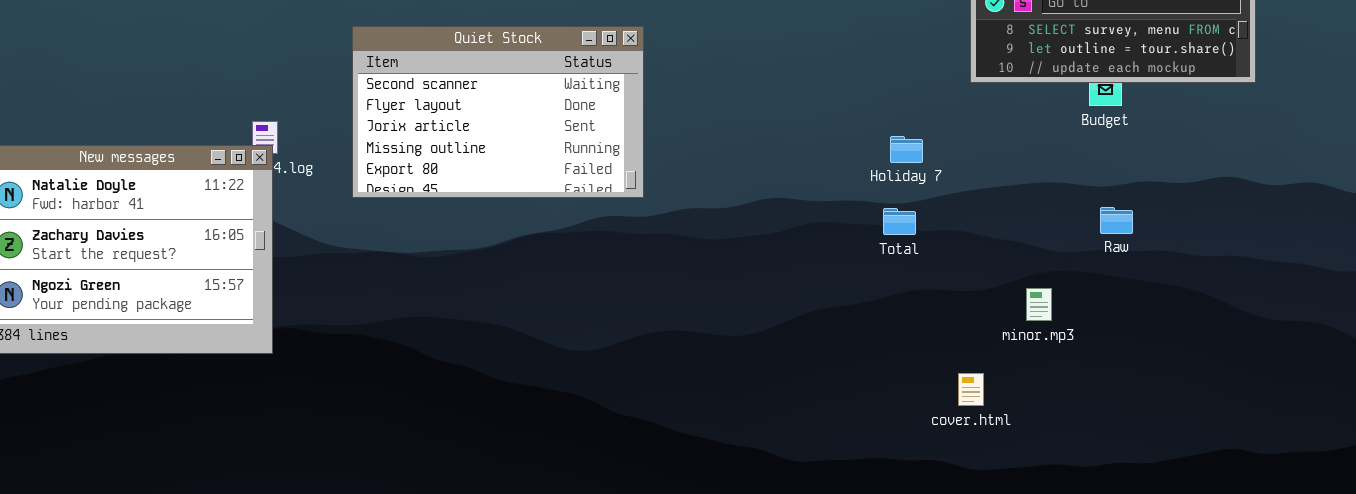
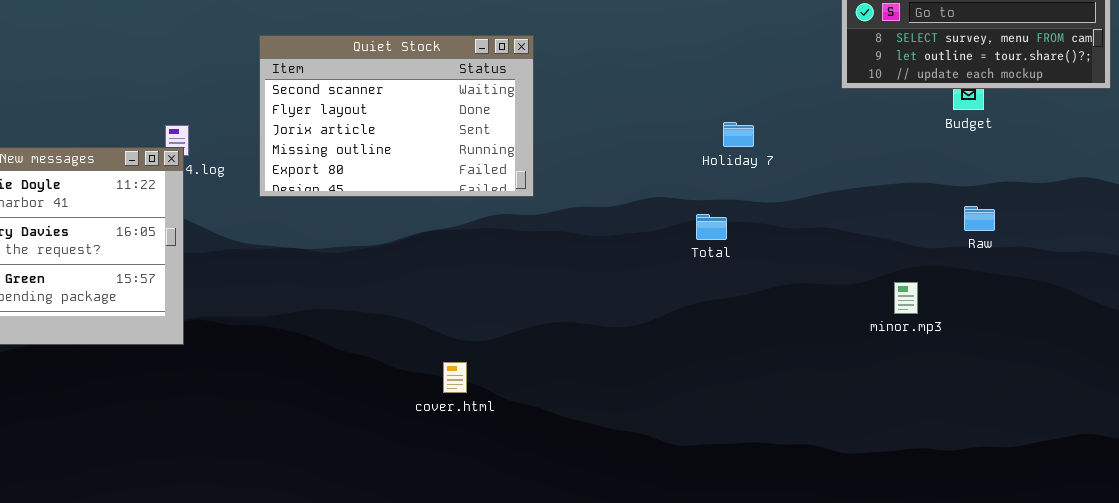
Holiday 7: [890,136,923,163] -> [723,122,754,147], moved
Total: [883,208,916,235] -> [696,214,727,240], moved
cover.html: [958,373,984,406] -> [443,362,467,393], moved

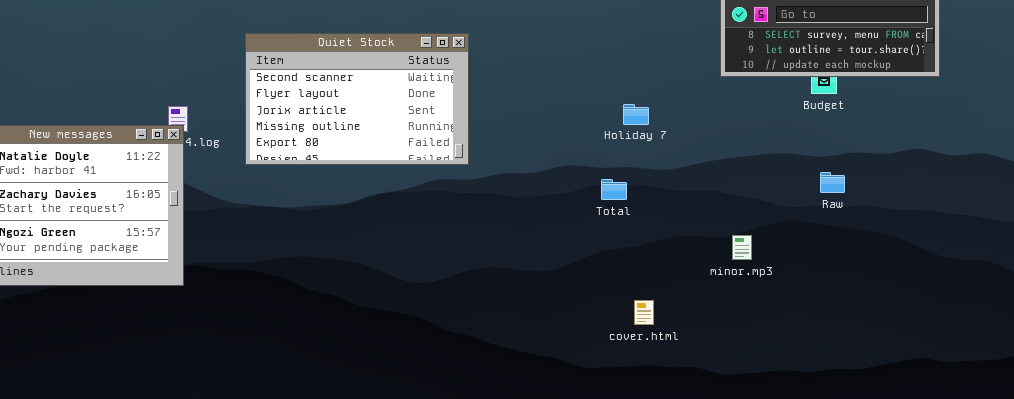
minor.mp3: [894,282,918,314] -> [732,235,752,260], moved
cover.html: [443,362,467,393] -> [634,300,654,325], moved

